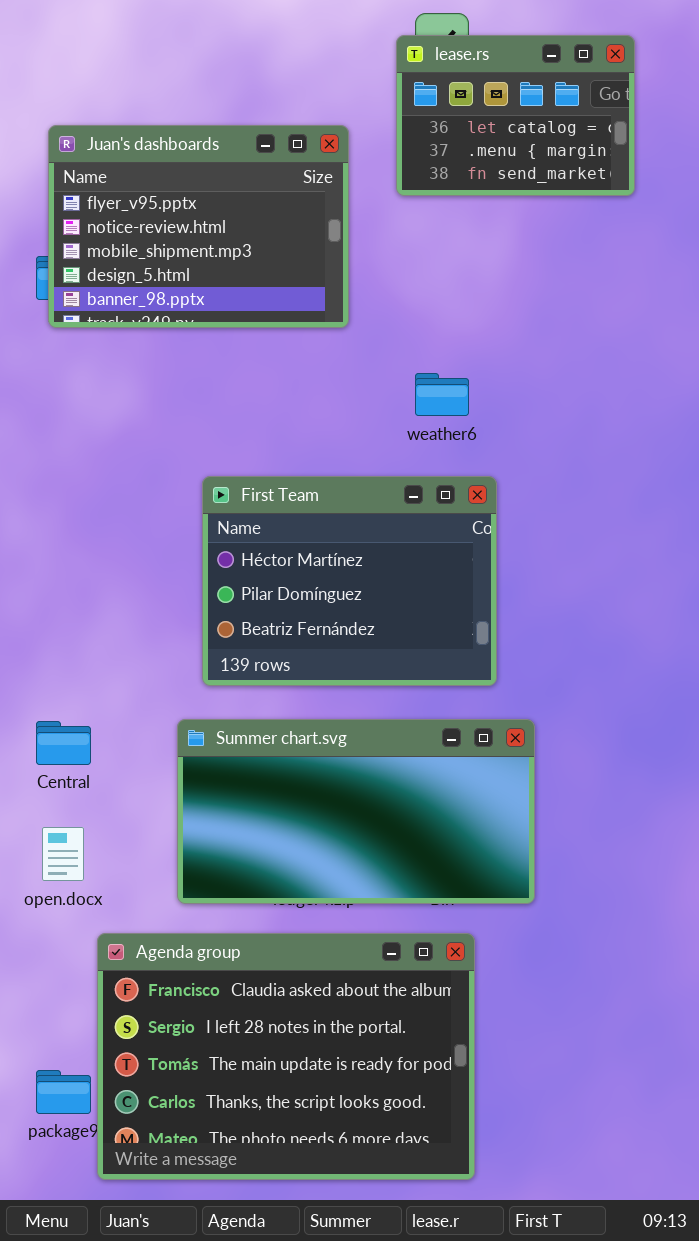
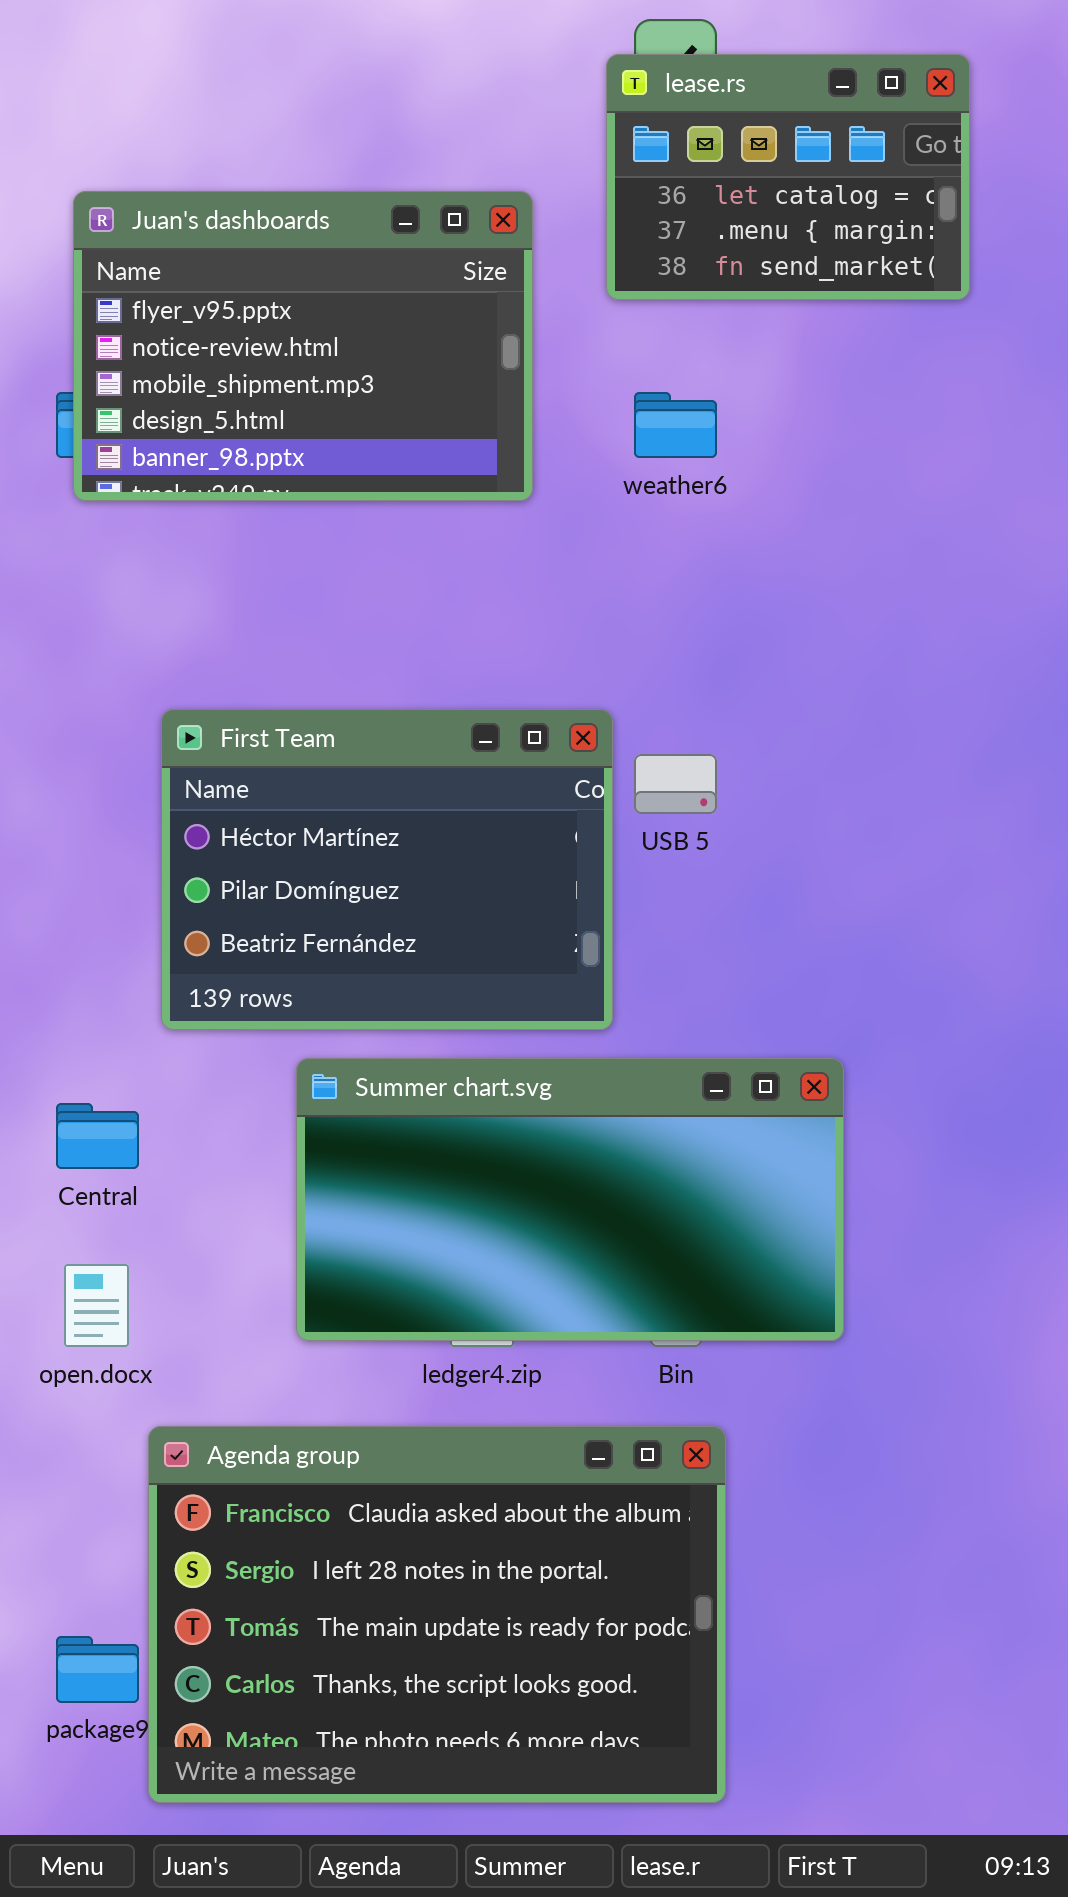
weather6: [415,373,469,416] -> [634,392,717,458], moved
First Team: [202,476,497,686] -> [161,709,613,1030], moved
Summer chart.svg: [177,719,535,904] -> [296,1058,844,1341], moved

